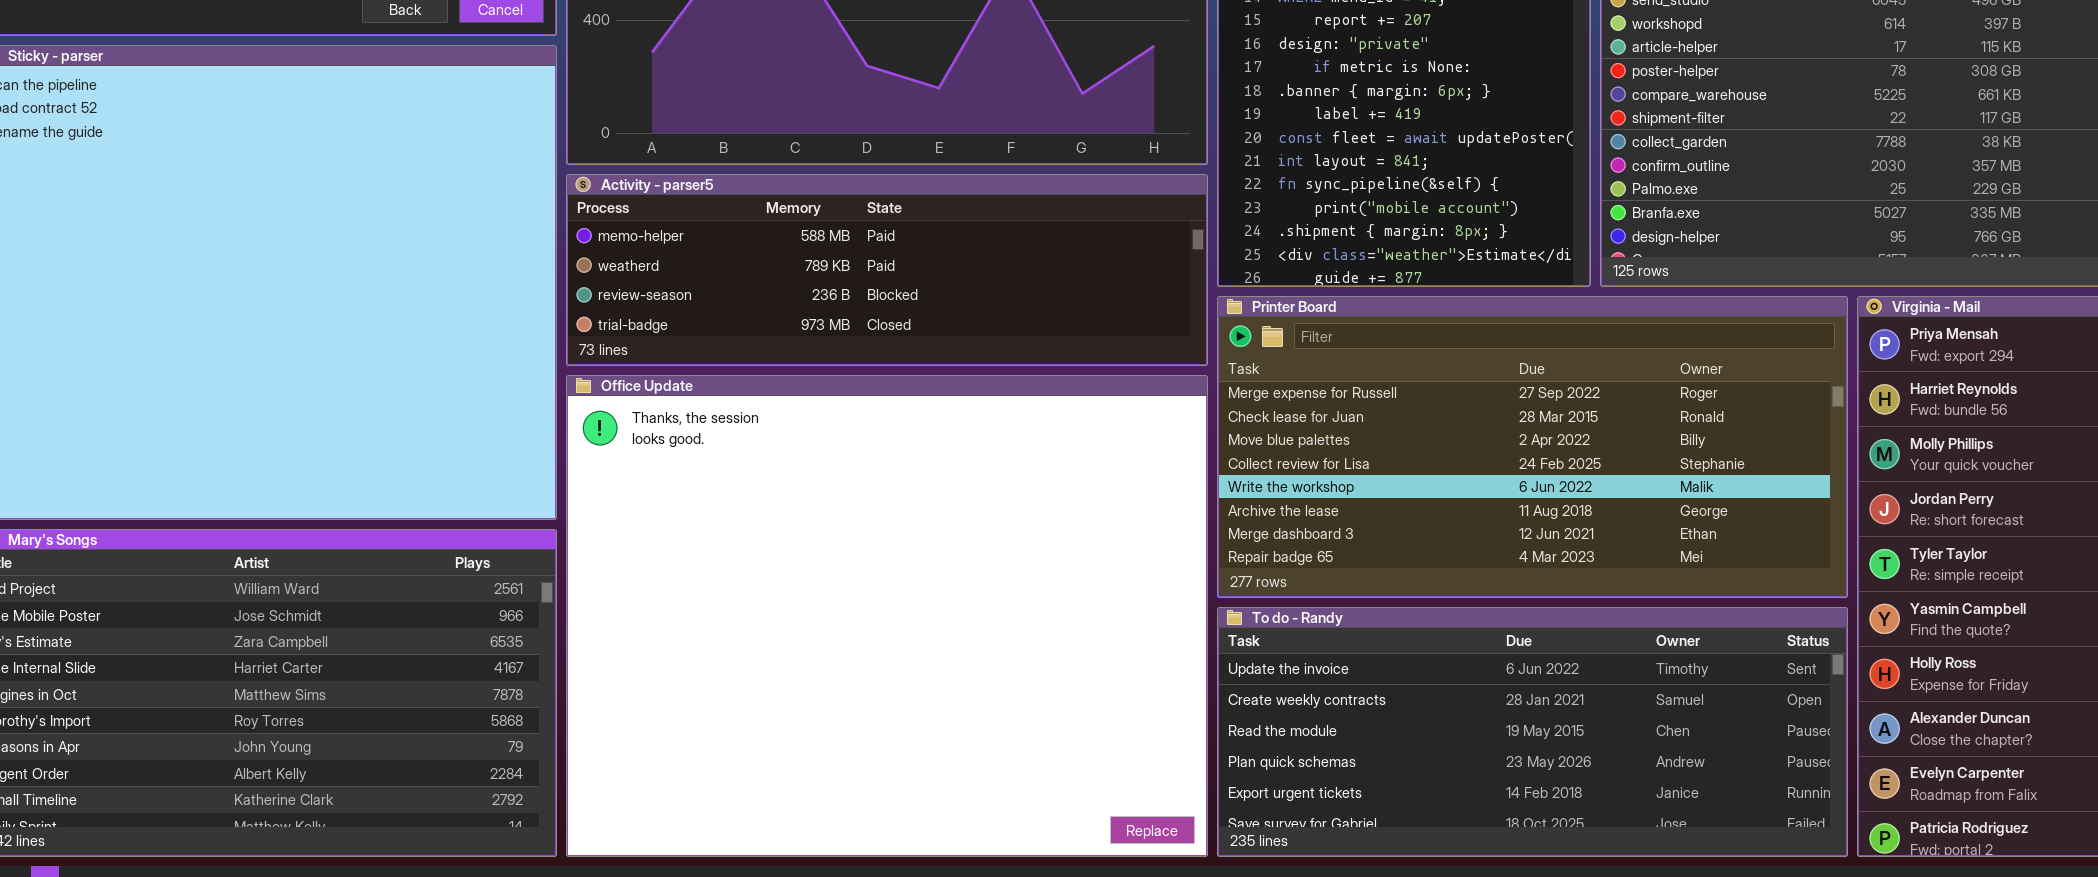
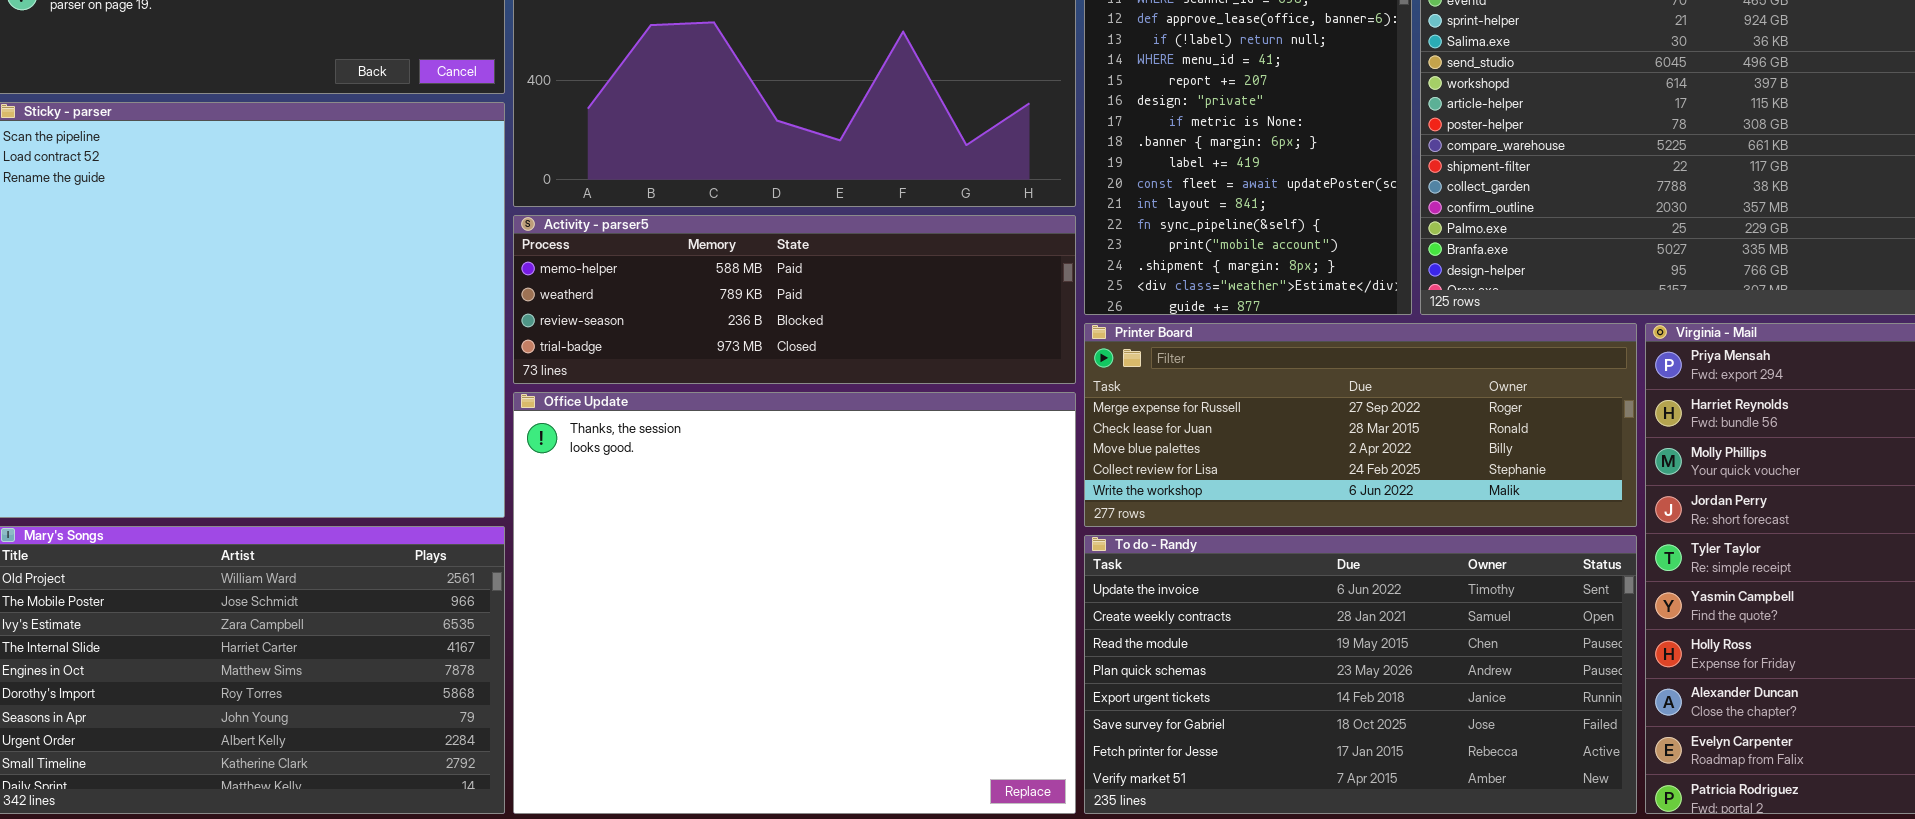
Printer Board: [1217,296,1848,598] -> [1084,323,1637,527], resized
To do - Randy: [1217,607,1848,857] -> [1084,535,1637,814], resized

